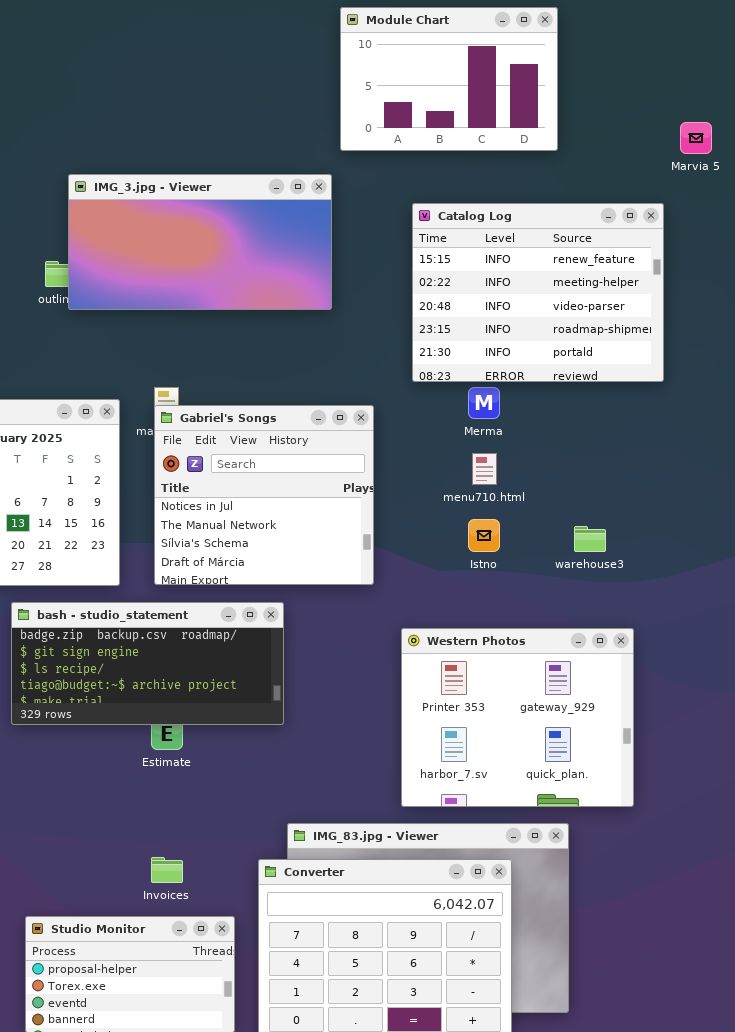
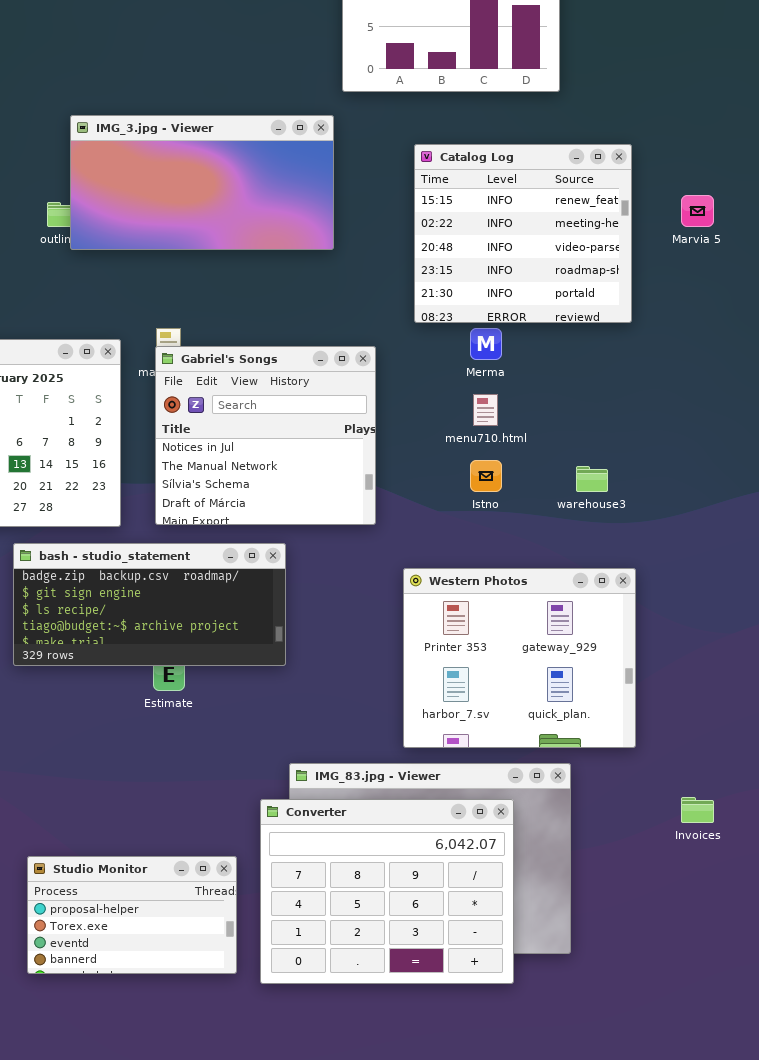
Marvia 5: [680,122,712,154] -> [681,195,714,227], moved
Catalog Log: [412,203,664,382] -> [414,144,632,323], resized
Invoices: [151,857,183,883] -> [681,797,714,823], moved

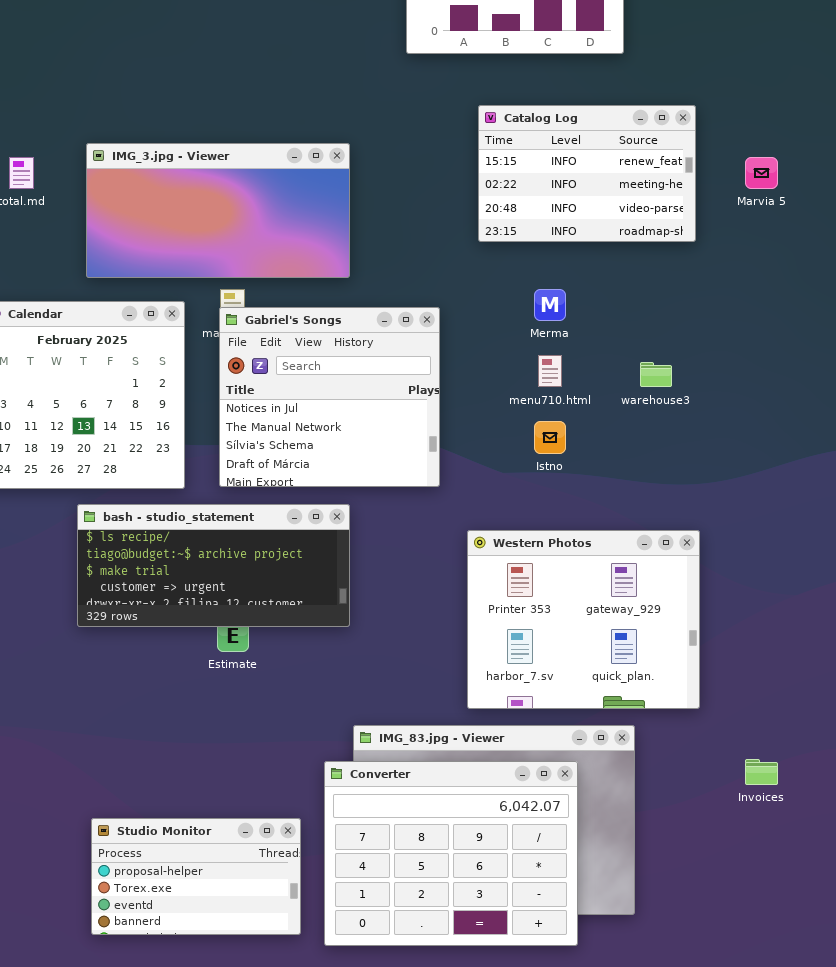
IMG_3.jpg - Viewer: [70,115,334,250] -> [86,143,350,278], moved
Catalog Log: [414,144,632,323] -> [478,105,696,242], resized
warehouse3: [576,466,608,492] -> [640,362,672,387], moved
bash - studio_statement: [13,543,286,666] -> [77,504,350,627], scrolled down 2 rows

